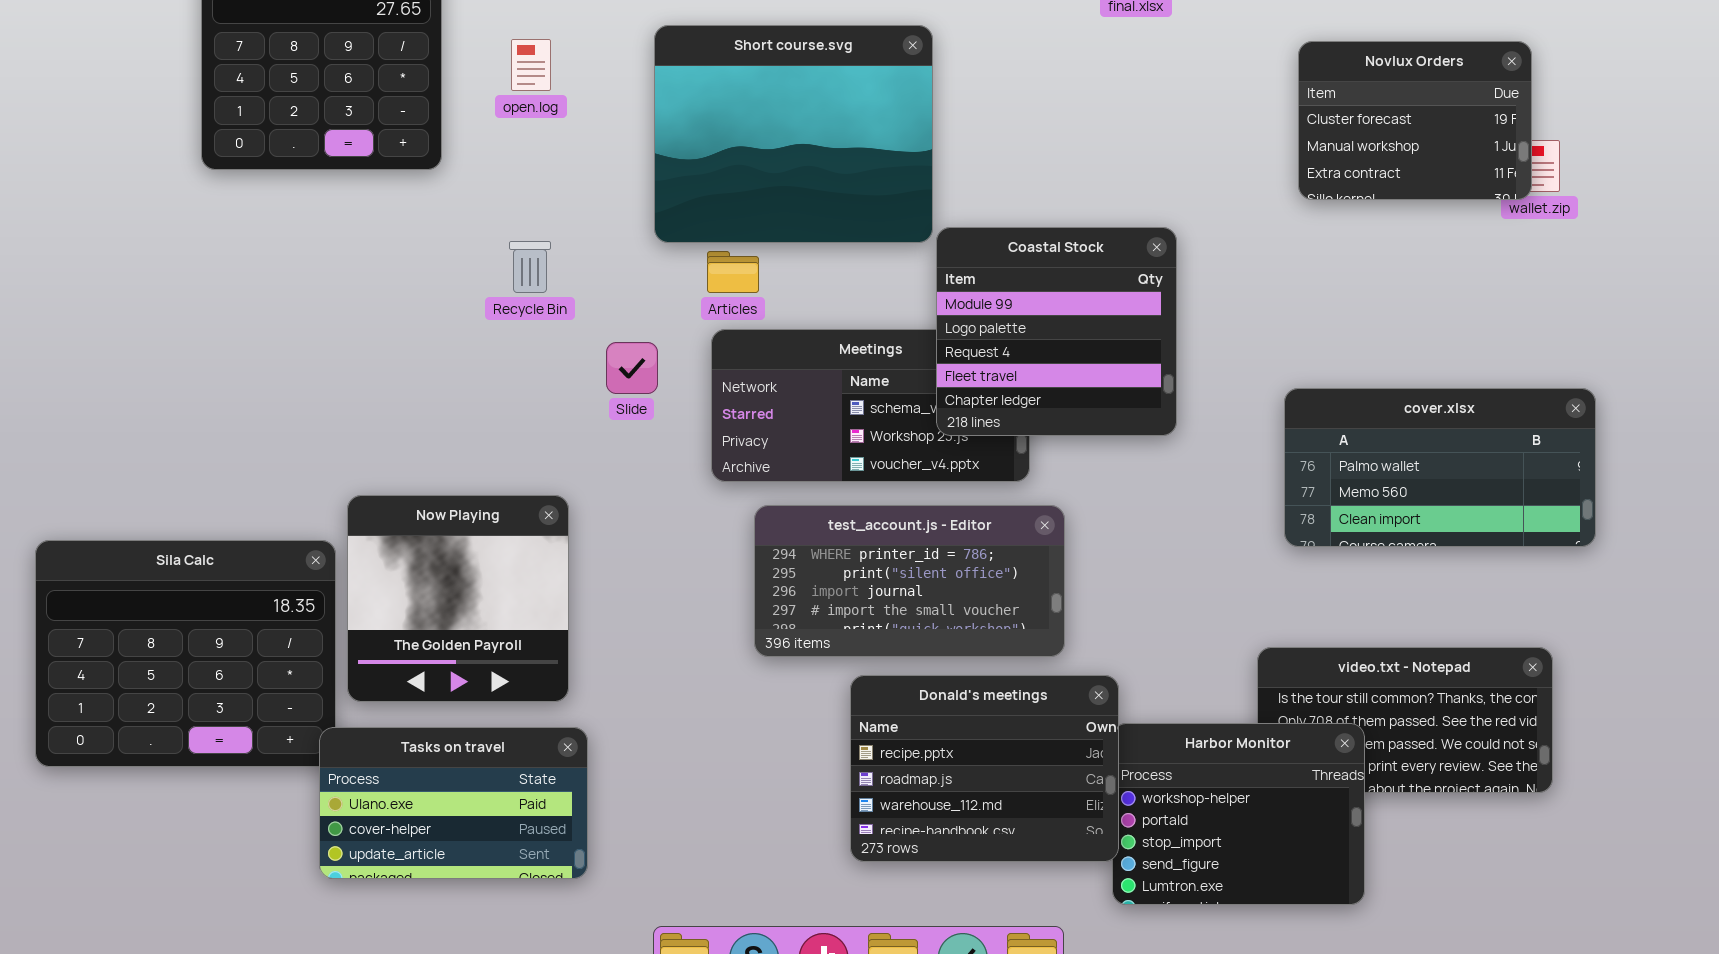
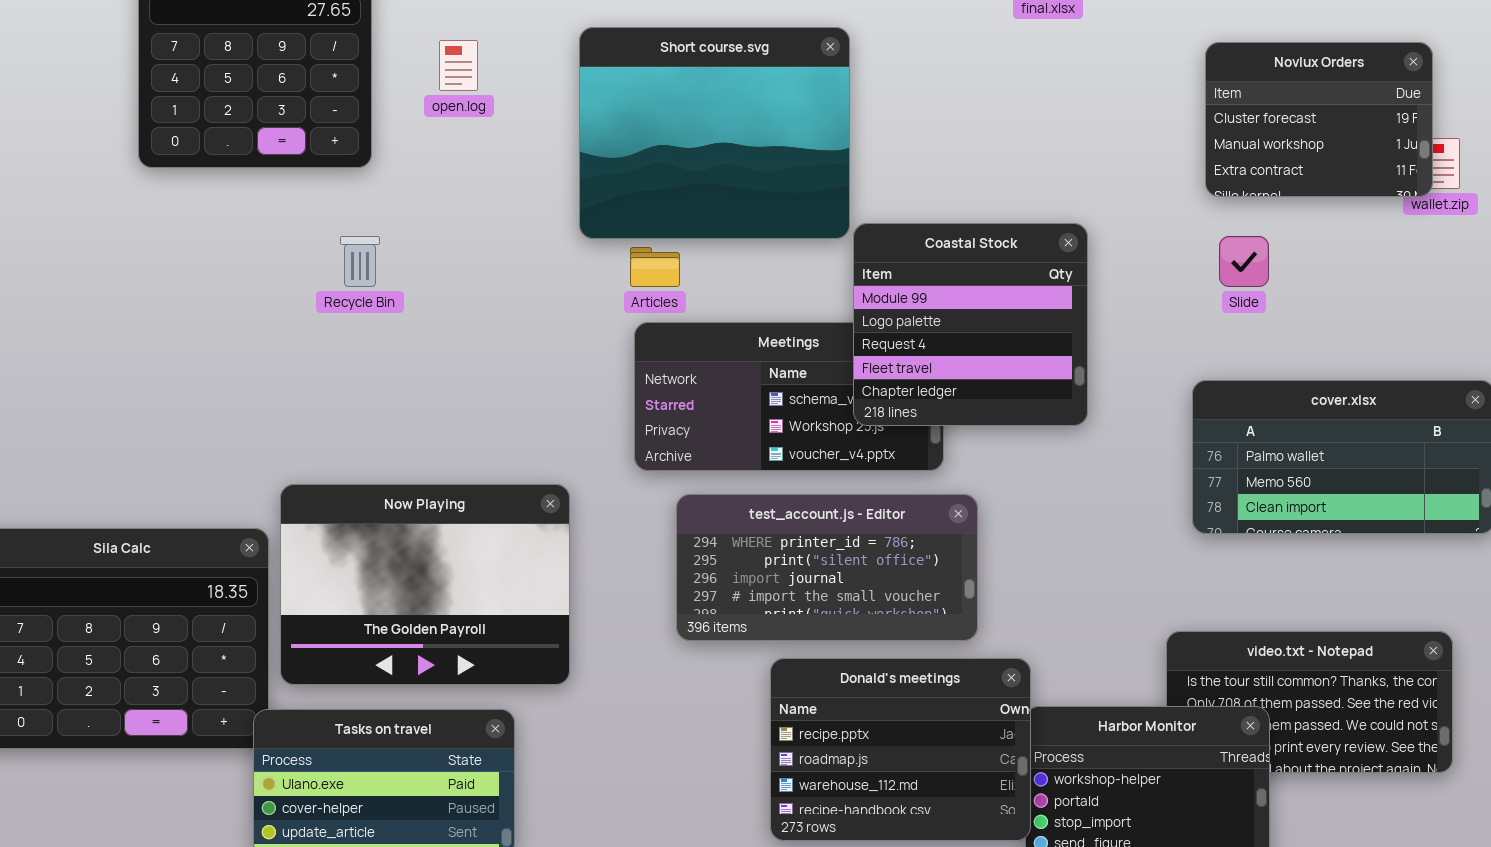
Recycle Bin: [509,241,551,293] -> [340,236,380,287], moved
Slide: [606,342,658,394] -> [1219,236,1269,287], moved
Now Playing: [347,495,569,702] -> [280,484,570,685], resized

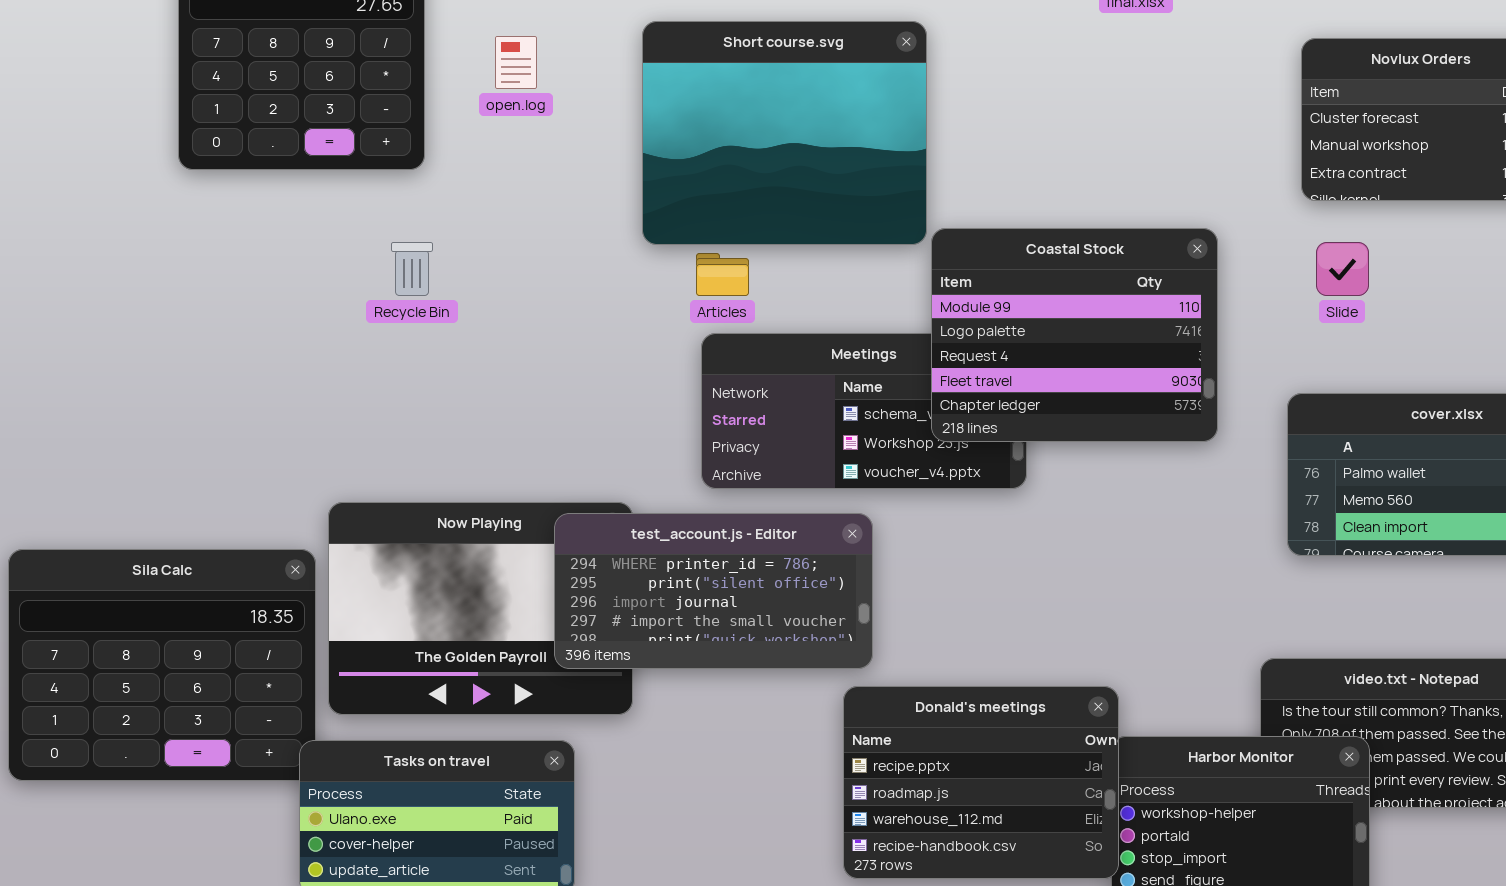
Coastal Stock: [853,223,1088,426] -> [931,228,1218,442], resized
test_account.js - Editor: [676,494,978,641] -> [554,513,873,669], moved

